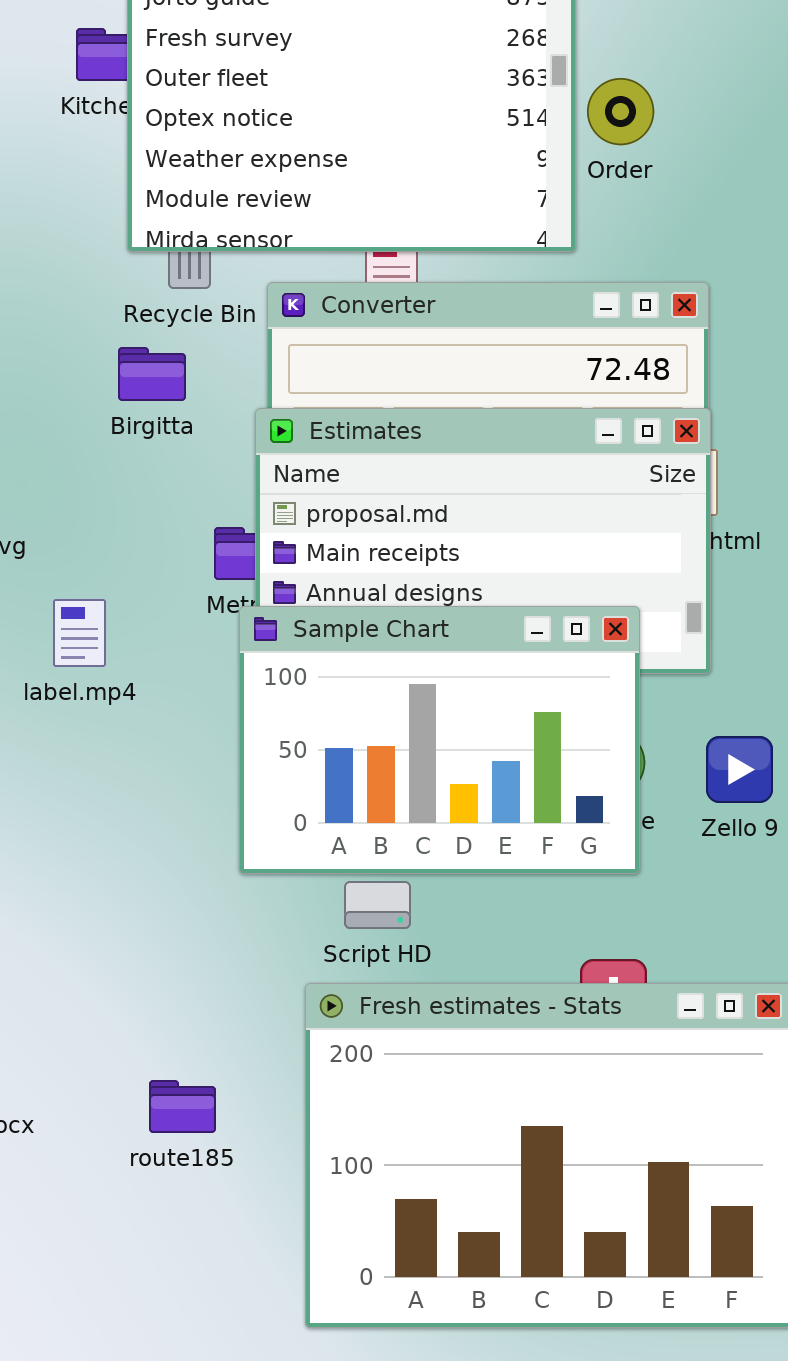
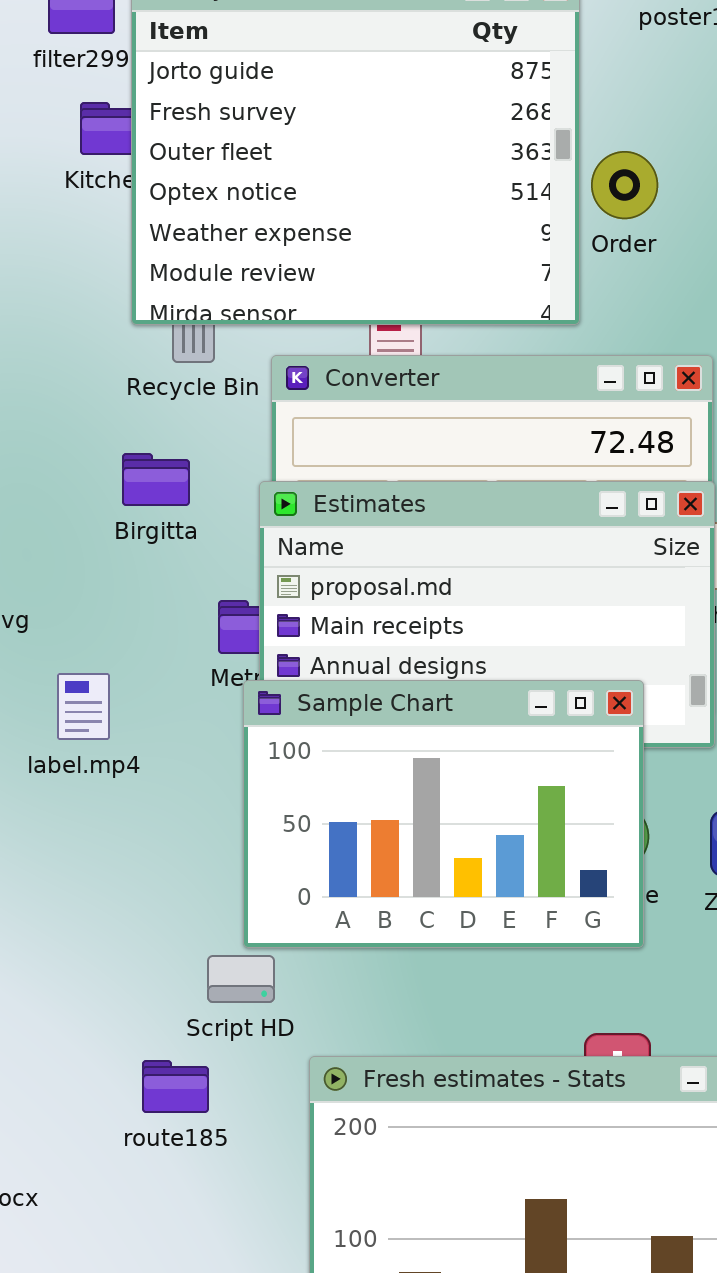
Birgitta: [118,347,186,401] -> [122,453,190,506], moved
Script HD: [344,881,411,929] -> [207,955,275,1003], moved
route185: [149,1080,216,1133] -> [142,1060,209,1113], moved

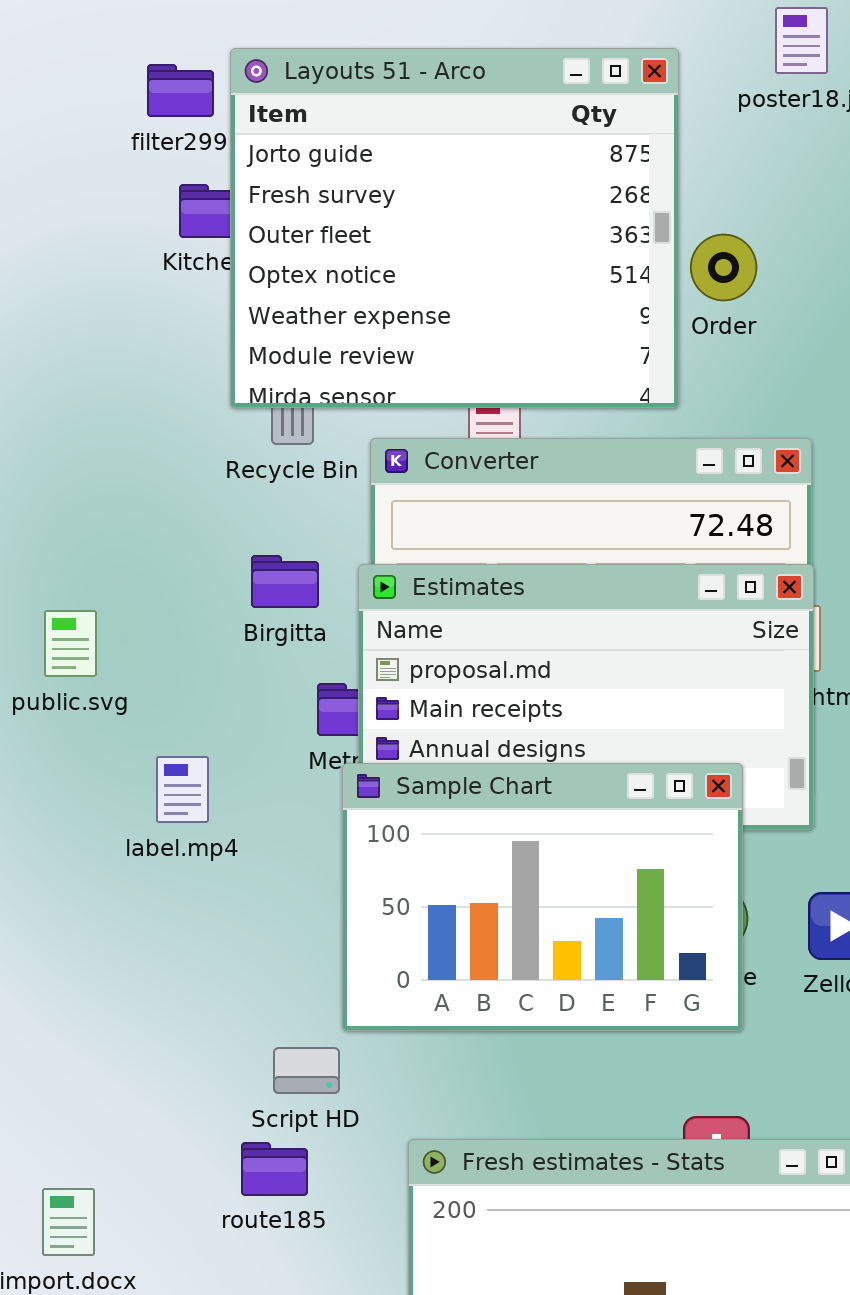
Birgitta: [122,453,190,506] -> [251,555,319,608], moved
Script HD: [207,955,275,1003] -> [273,1047,340,1094], moved

